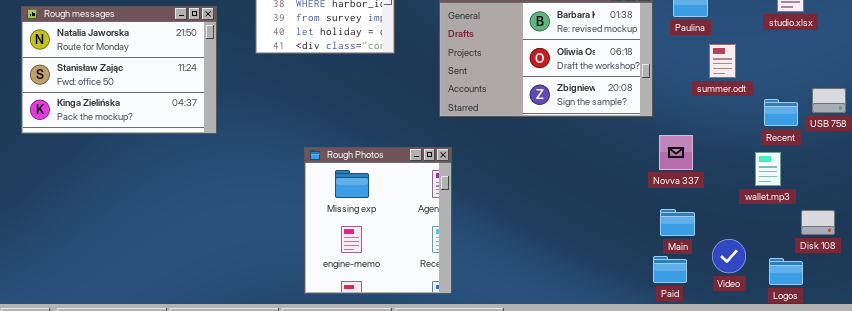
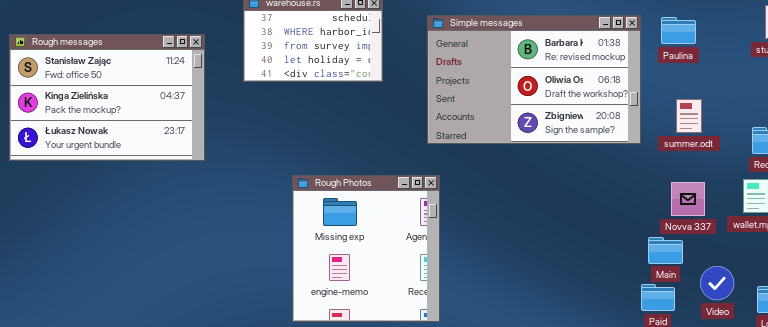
Rough messages: [21,6,217,134] -> [9,34,205,161], scrolled down 1 row
summer.odt: [709,44,736,78] -> [676,99,702,133], moved
Novva 337: [659,135,693,170] -> [671,182,705,216], moved

